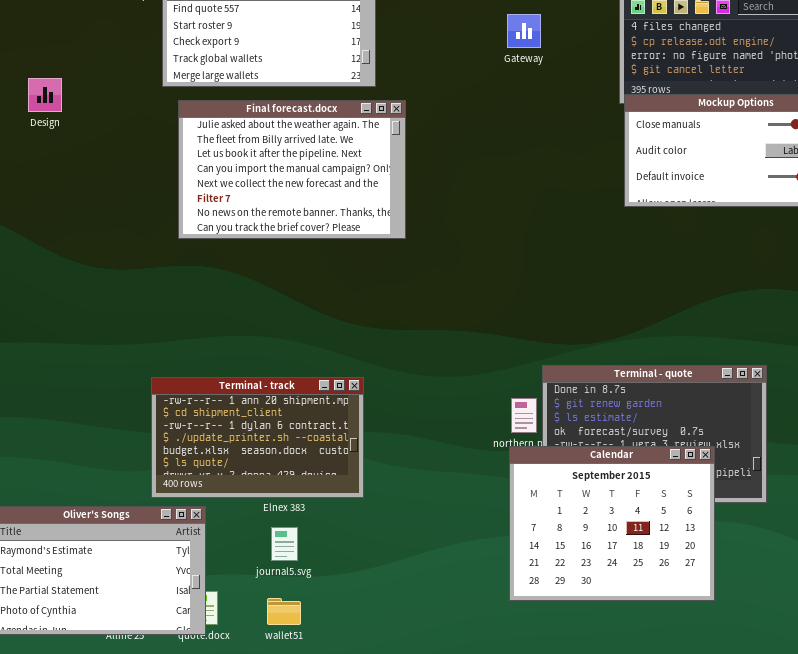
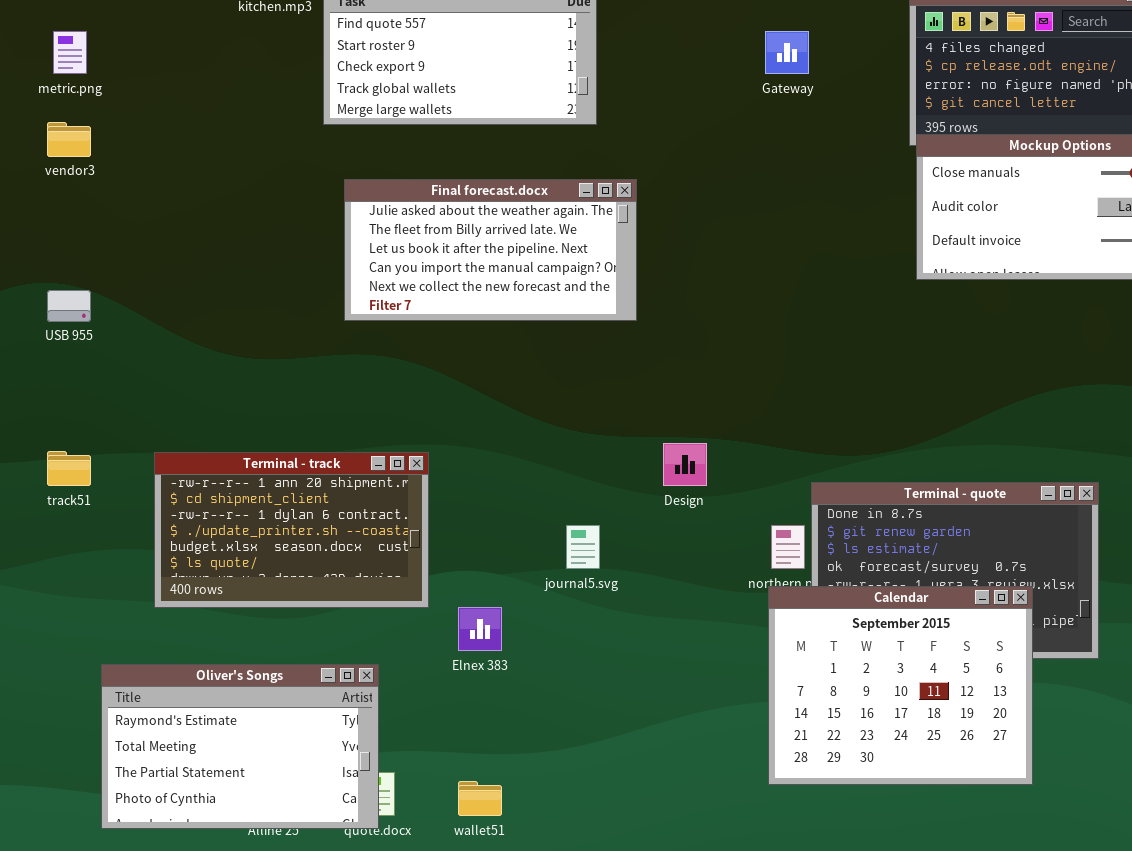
Design: [28,78,62,112] -> [663,443,707,486], moved
Final forecast.docx: [178,100,406,239] -> [344,179,637,321], resized
Terminal - track: [151,377,364,498] -> [154,452,429,608], moved
journal5.svg: [271,527,298,561] -> [566,525,600,569], moved

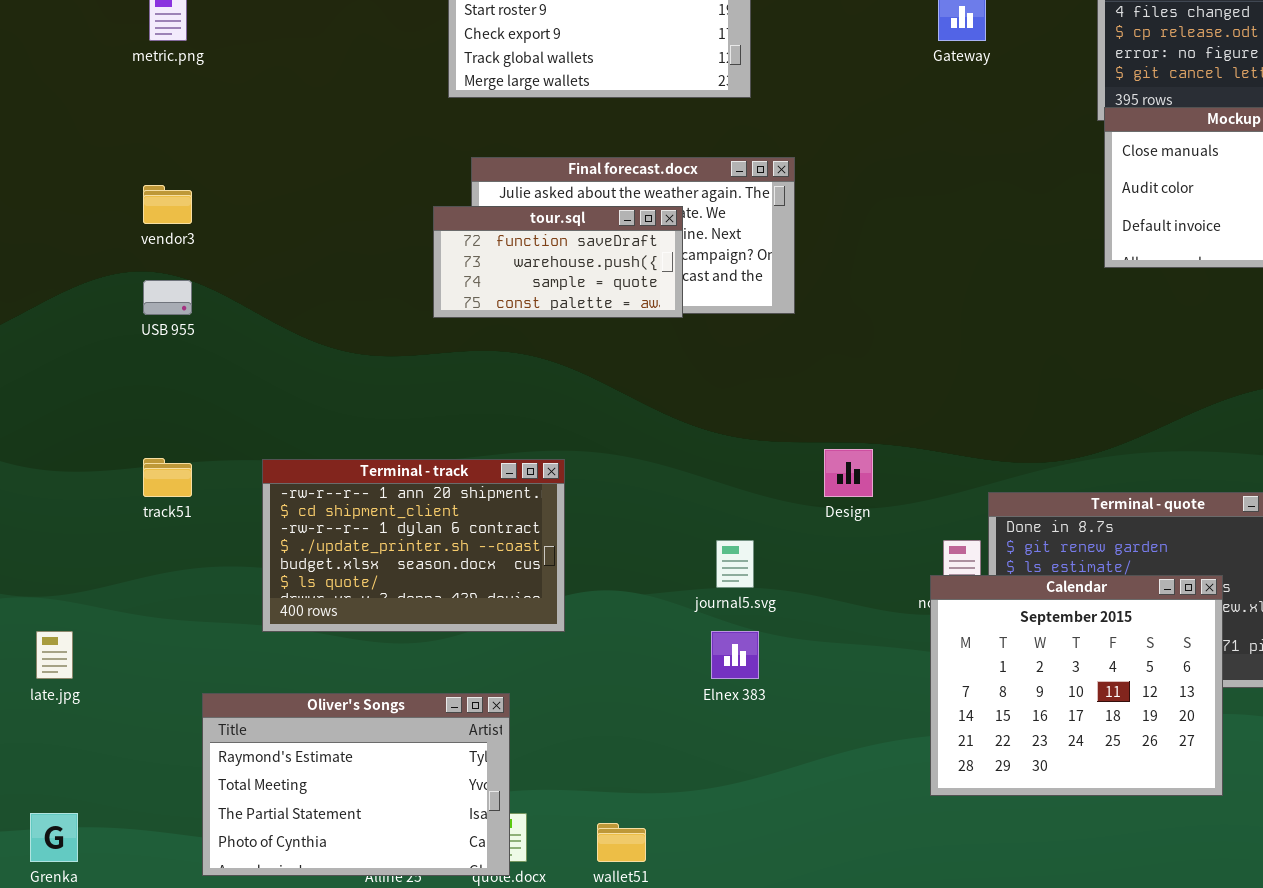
vendor3: [47,122,91,157] -> [143,185,192,224], moved
tour.sql: none -> [433,206,683,318], opened
Calendar: [768,586,1033,785] -> [930,575,1223,796], moved
Elnex 383: [458,607,502,651] -> [711,631,759,679], moved

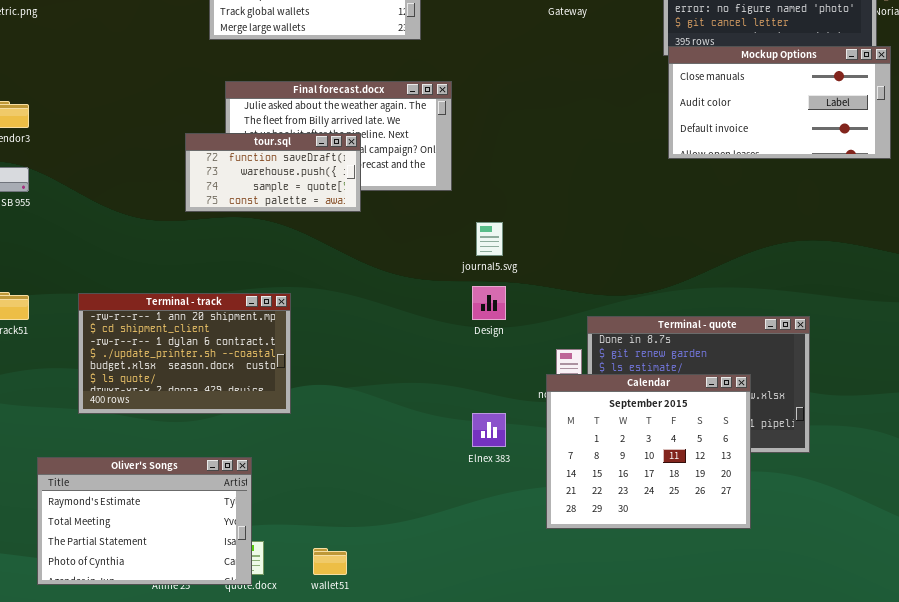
tour.sql: [433,206,683,318] -> [185,133,361,212], moved
journal5.svg: [716,540,754,588] -> [476,222,503,256], moved
Elnex 383: [711,631,759,679] -> [472,413,506,447], moved

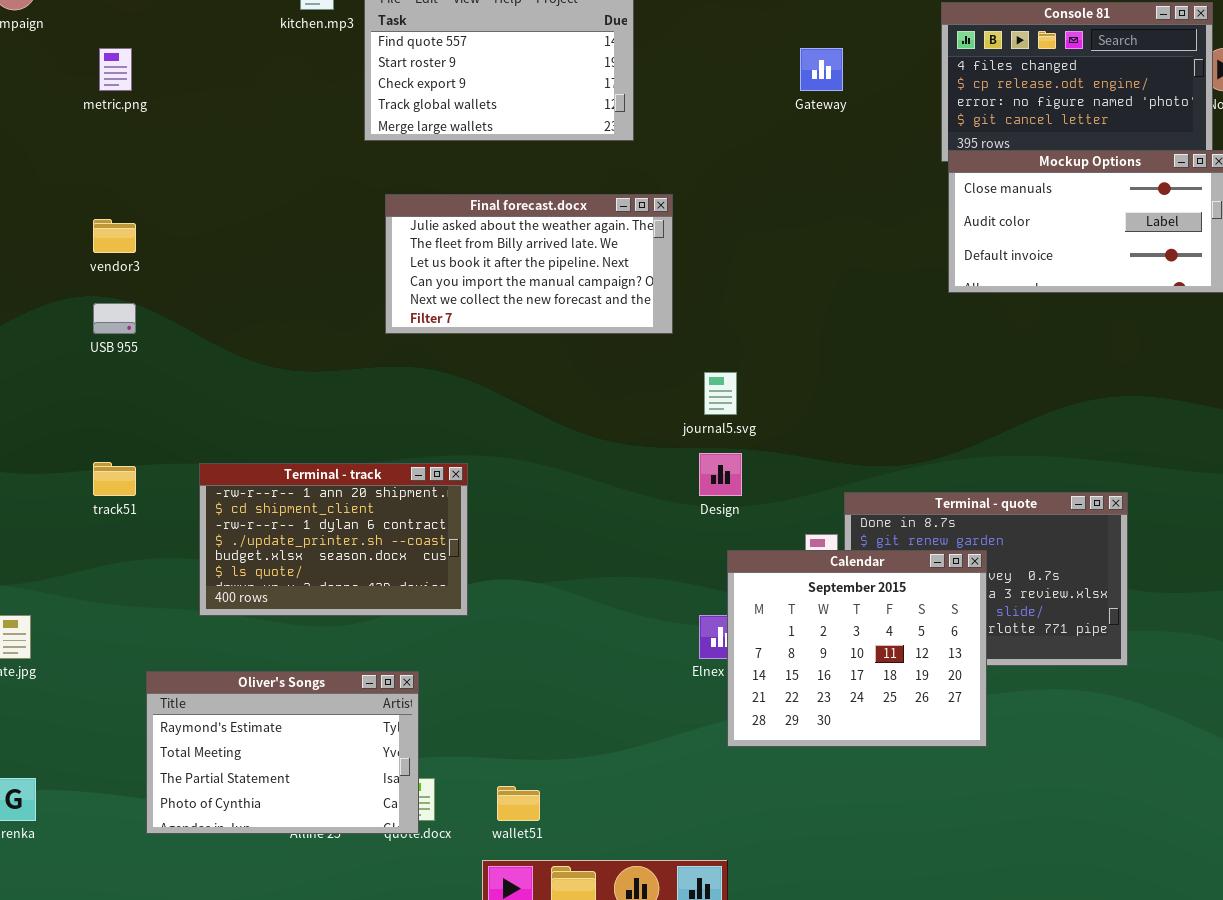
tour.sql: [185,133,361,212] -> none, closed
Calendar: [546,374,751,529] -> [727,550,987,747], moved

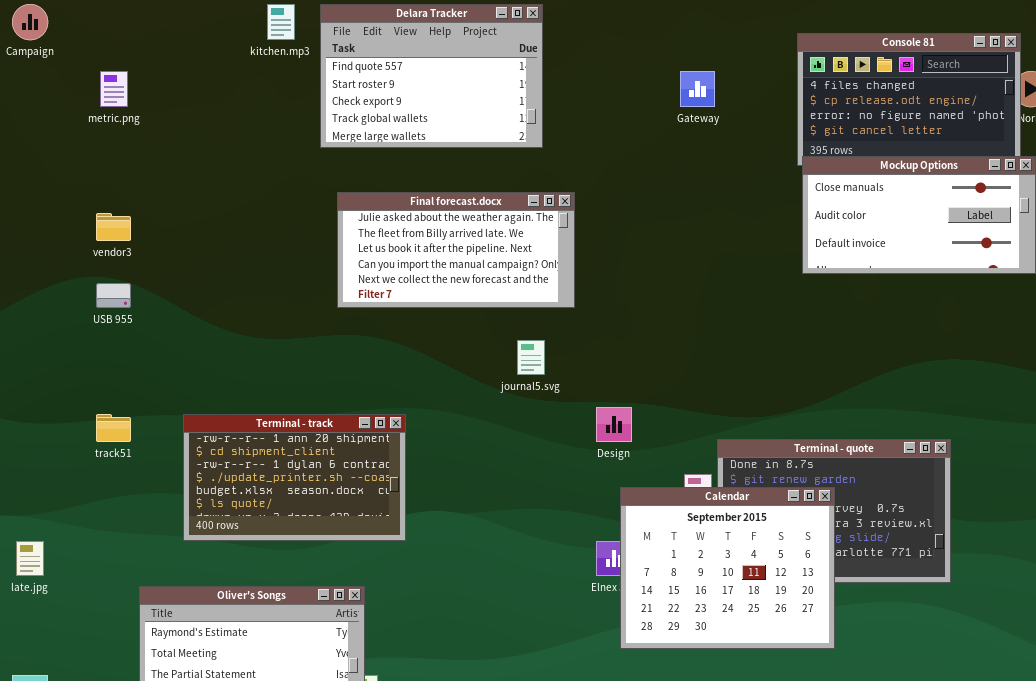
journal5.svg: [704,372,737,415] -> [517,340,545,375], moved

